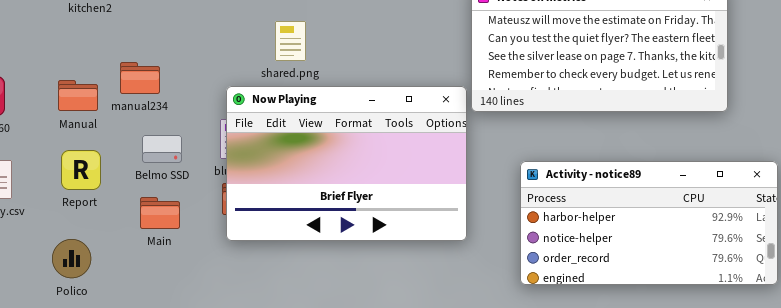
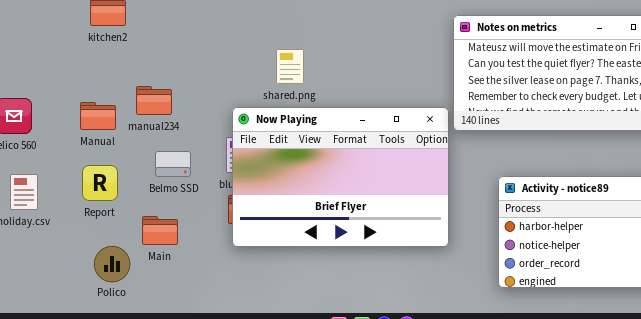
Main: [140,197,180,229] -> [142,216,178,245], moved
Polico: [52,239,91,278] -> [94,246,130,282], moved

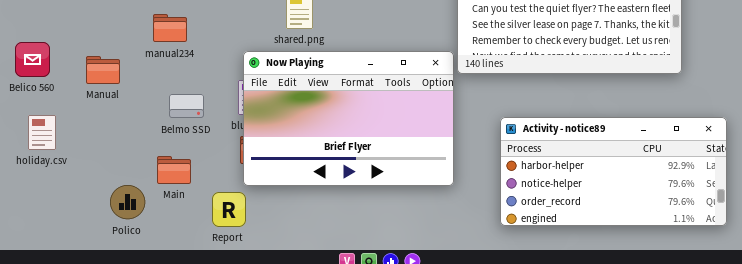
manual234: [136,86,172,115] -> [153,14,187,42], moved
Manual: [80,102,116,130] -> [86,56,120,84], moved
Report: [82,165,118,201] -> [212,192,246,227], moved

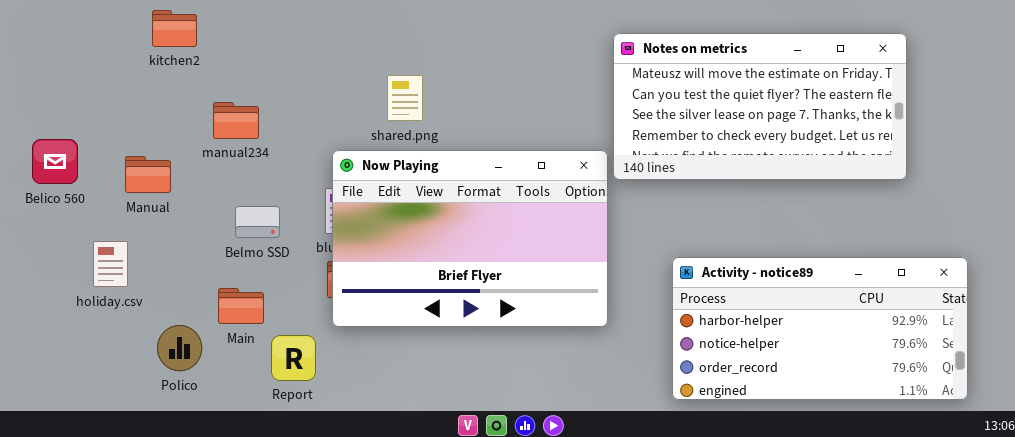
holiday.csv: [28,115,56,150] -> [93,241,128,287], moved
Activity - notice89: [500,117,727,226] -> [672,257,968,400], moved
Report: [212,192,246,227] -> [271,335,316,381], moved

